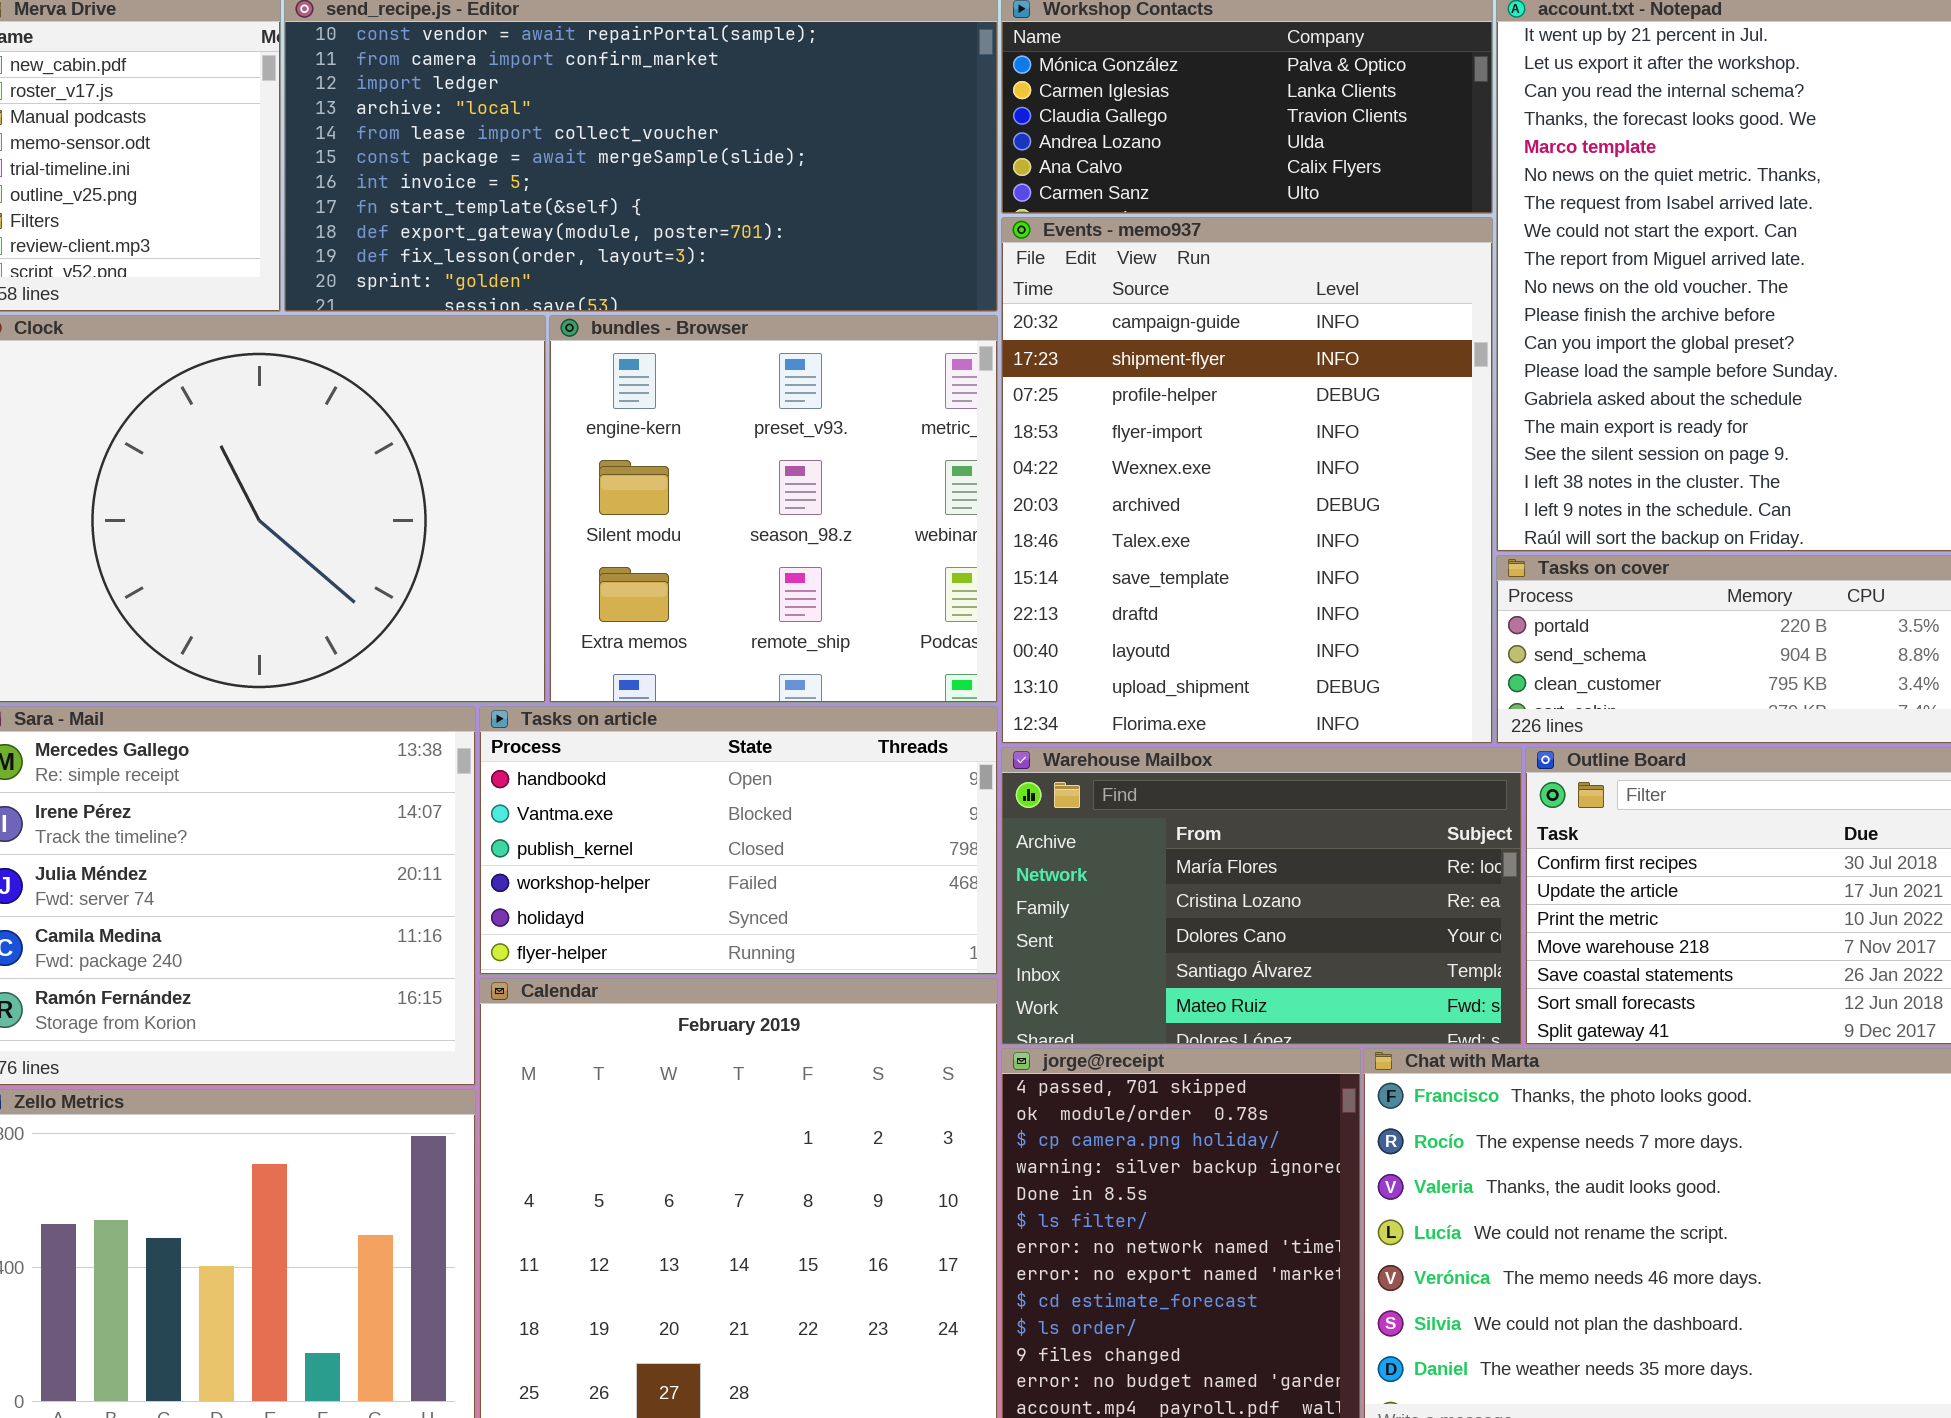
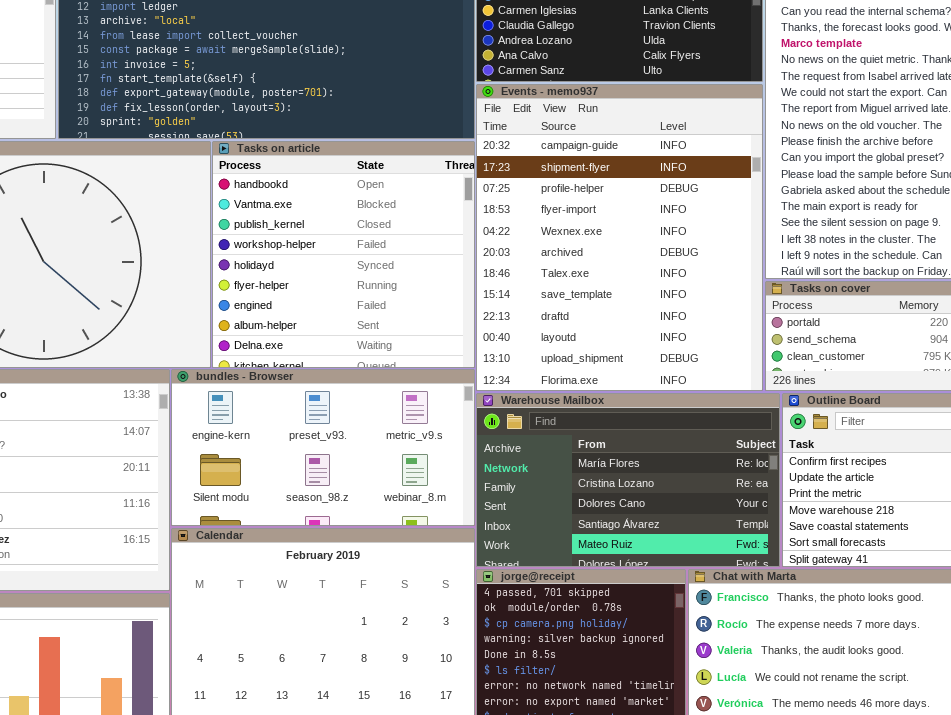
bundles - Browser: [549,315,998,703] -> [171,369,475,526], moved, resized
Tasks on article: [479,706,998,975] -> [212,141,475,368], moved, resized

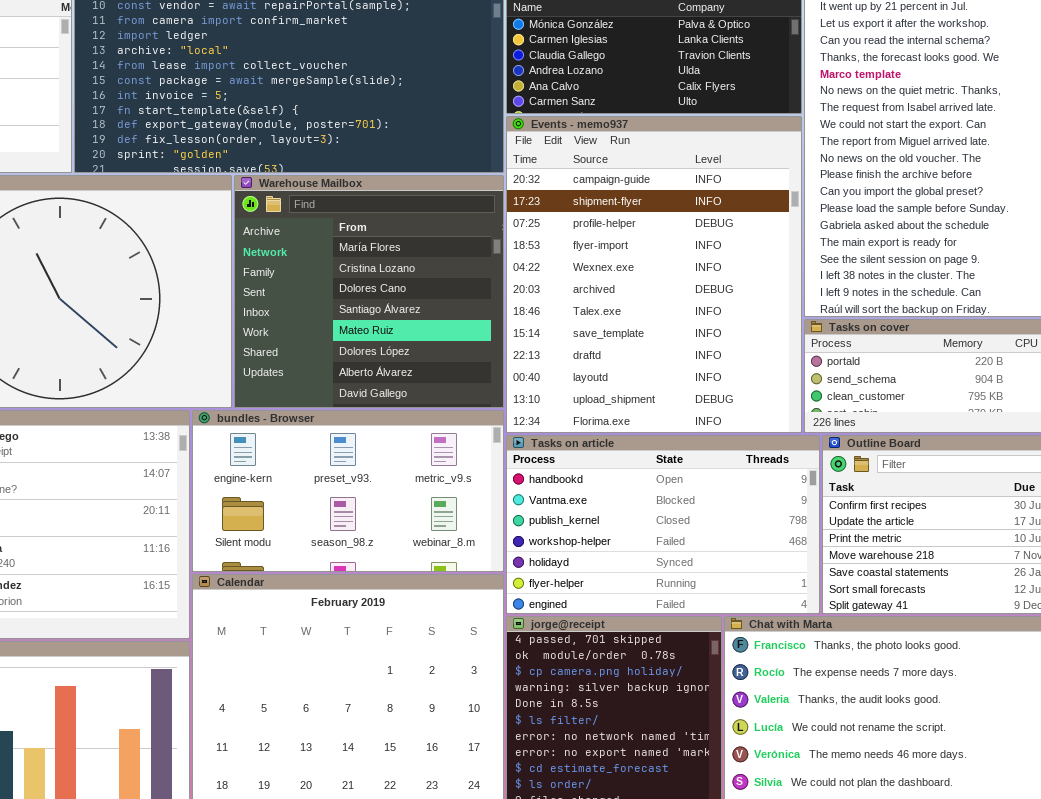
Tasks on article: [212,141,475,368] -> [506,435,820,614], moved, resized
Warehouse Mailbox: [476,393,780,567] -> [234,175,504,408], moved, resized

